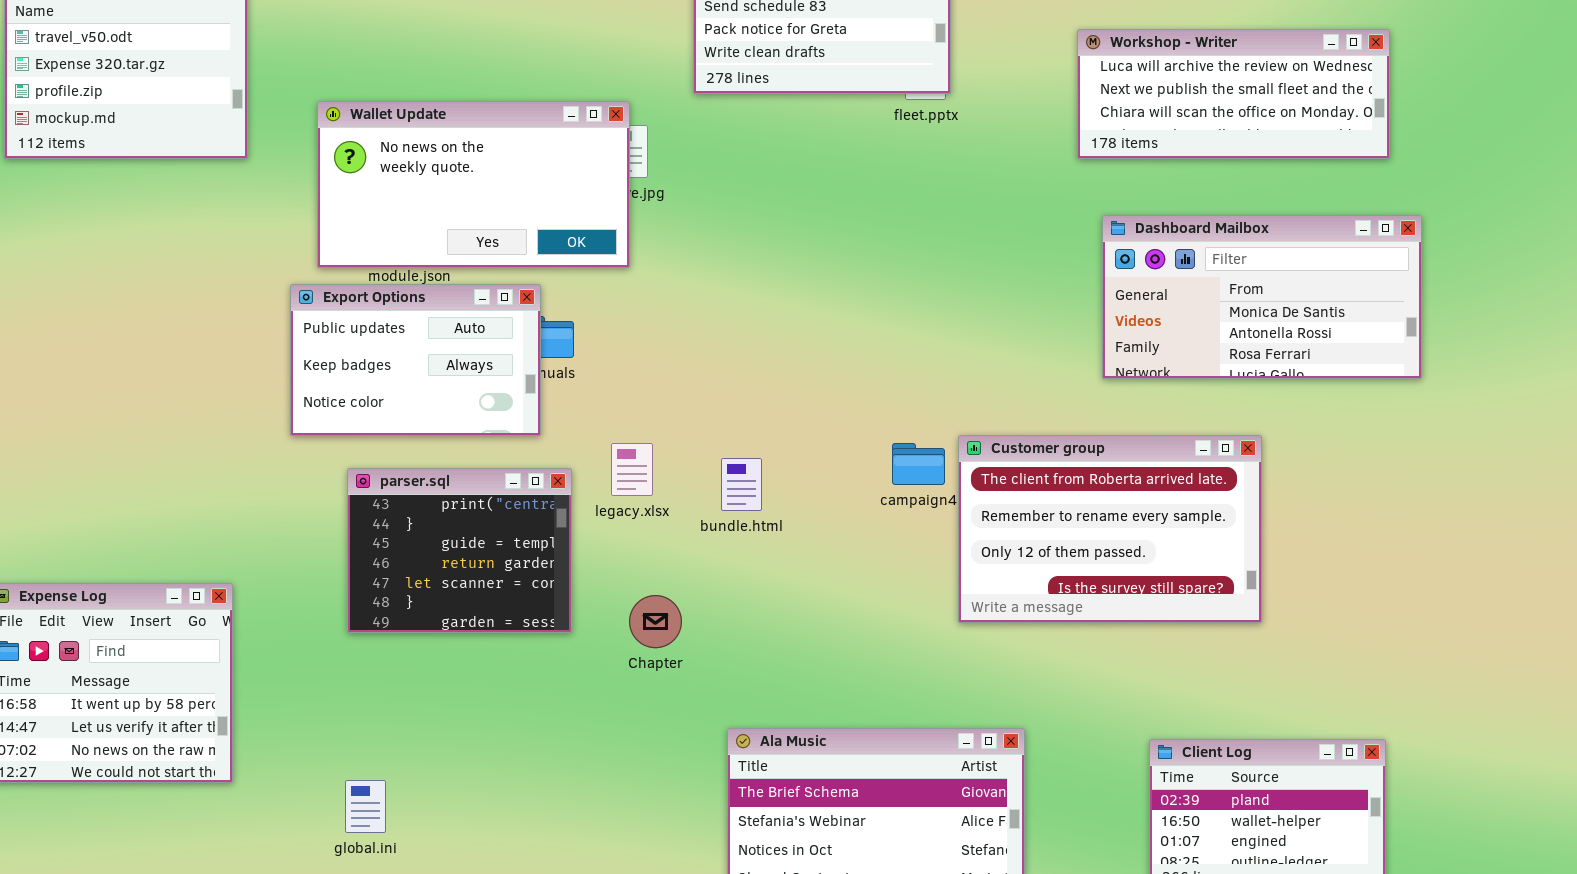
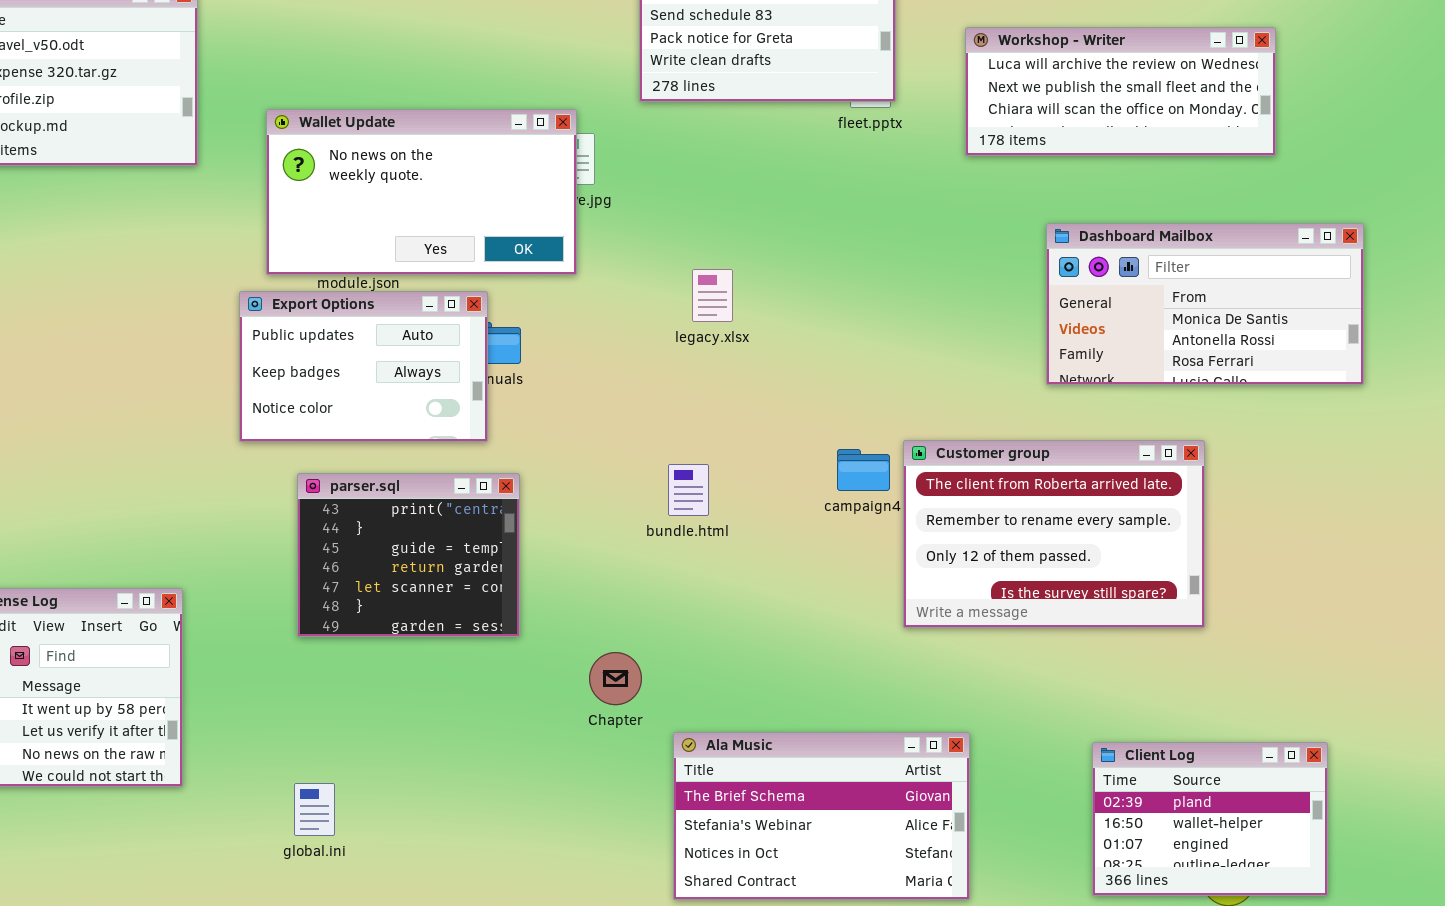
Workshop - Writer: [1077,29,1390,159] -> [965,27,1276,156], moved
legacy.xlsx: [611,443,653,496] -> [692,269,733,322], moved
Chapter: [629,595,682,648] -> [589,652,642,705], moved

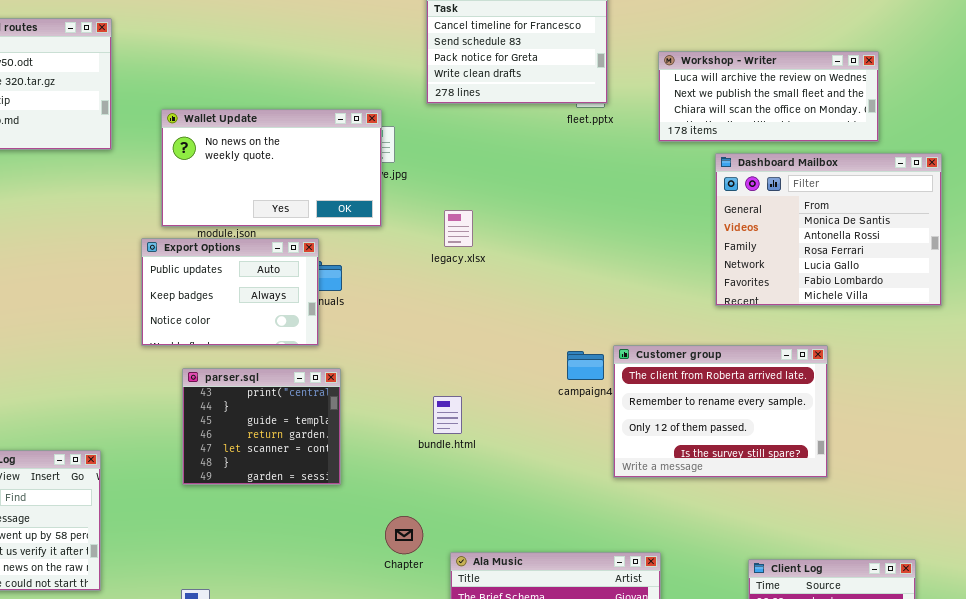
Dashboard Mailbox: [1046,223,1364,385] -> [715,153,942,306], resized
legacy.xlsx: [692,269,733,322] -> [444,210,473,247], moved
bundle.html: [668,464,709,516] -> [433,396,462,434], moved
Chapter: [589,652,642,705] -> [385,516,423,554], moved

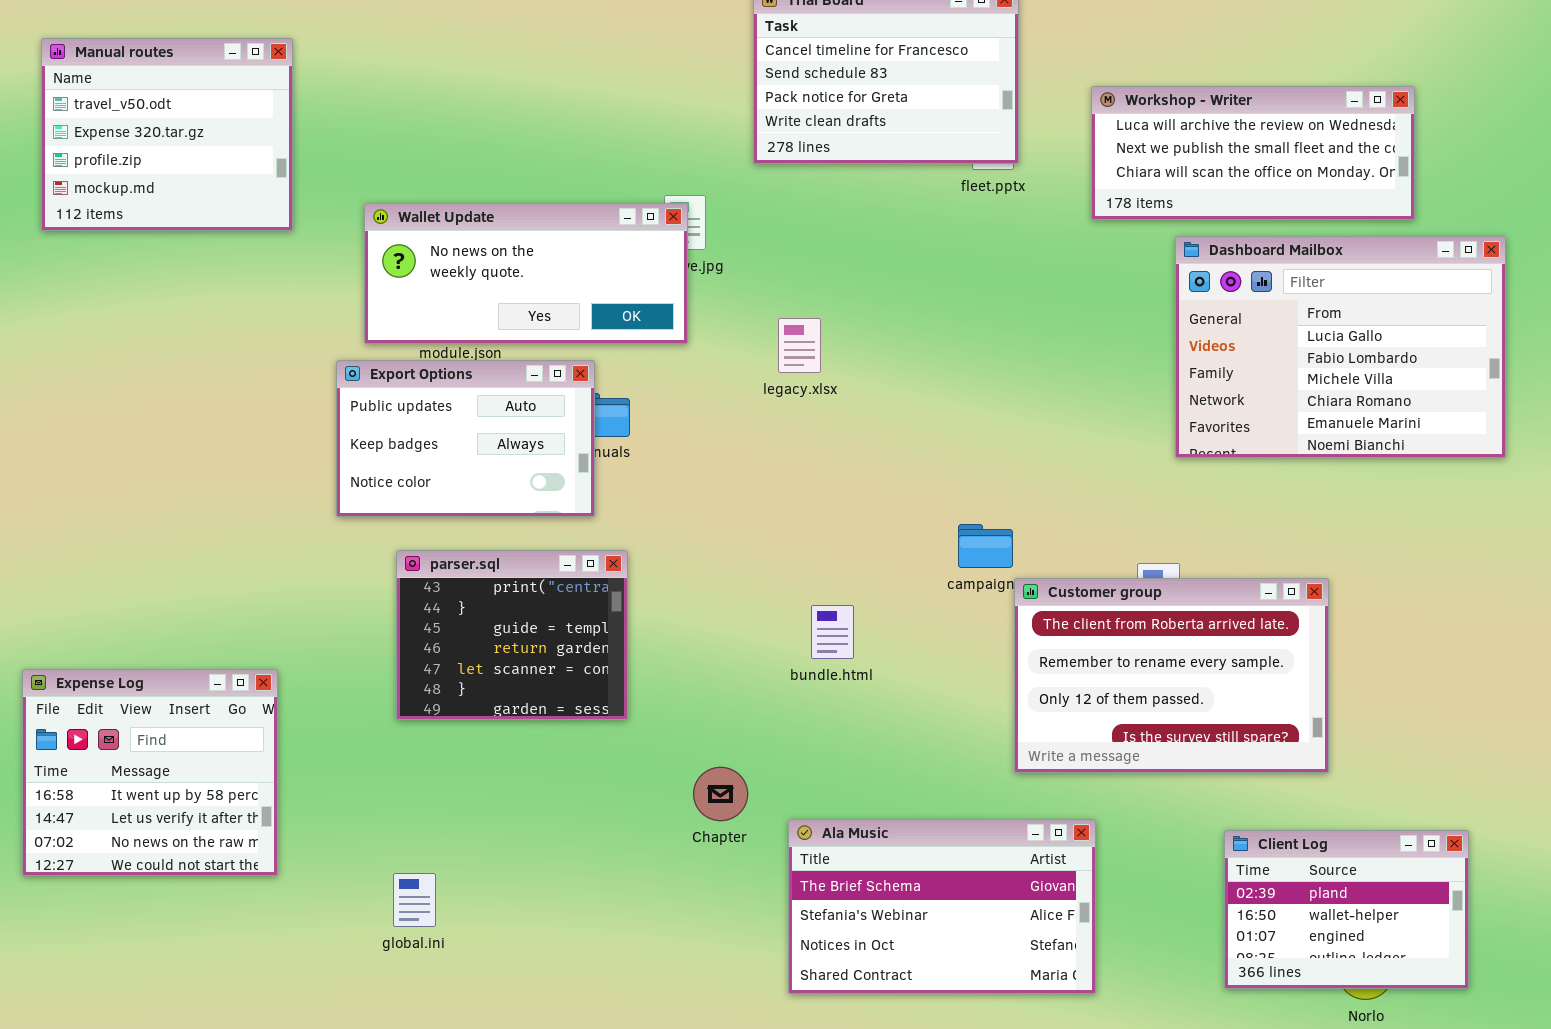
Wallet Update: [161,109,382,227] -> [364,203,688,344], resized
Dashboard Mailbox: [715,153,942,306] -> [1175,236,1506,458], scrolled down 3 rows
Customer group: [613,345,828,478] -> [1014,578,1329,773], moved
bundle.html: [433,396,462,434] -> [811,605,854,659], moved

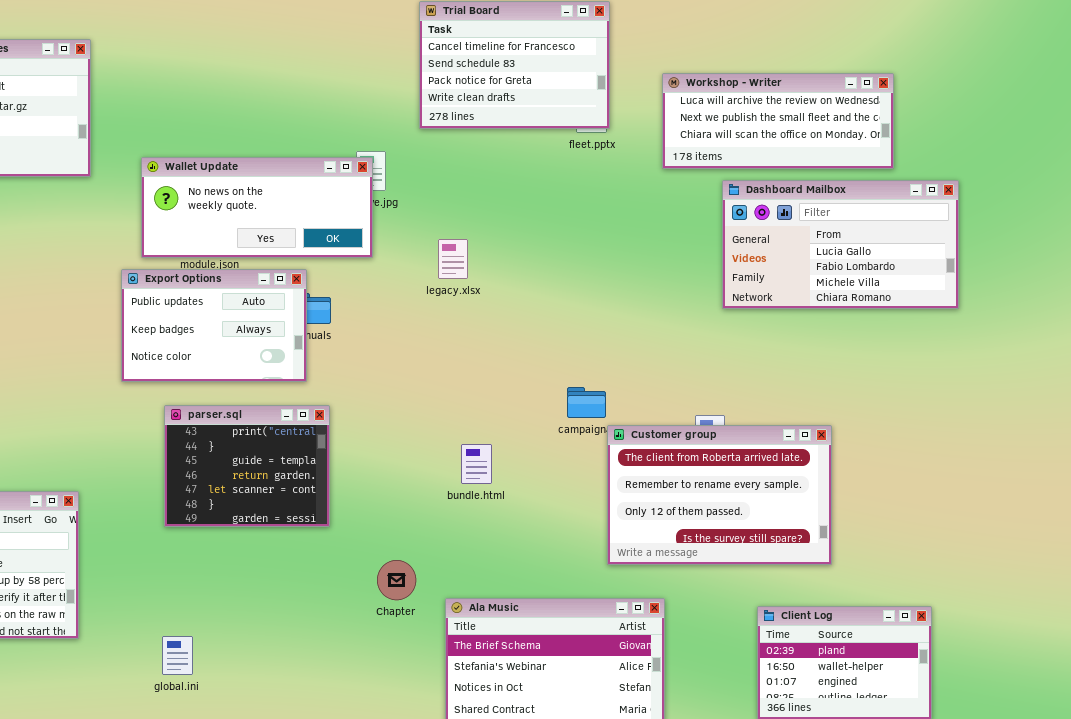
Dashboard Mailbox: [1175,236,1506,458] -> [722,180,959,309], resized

